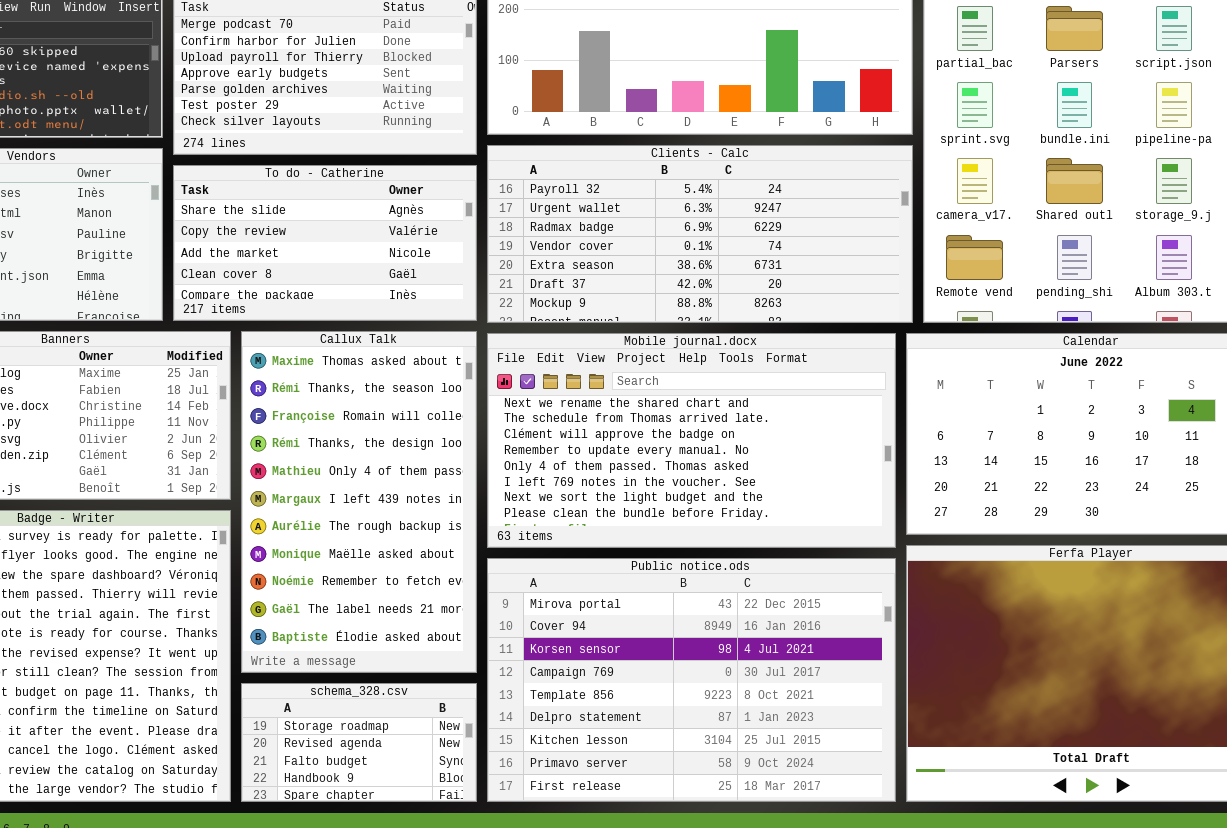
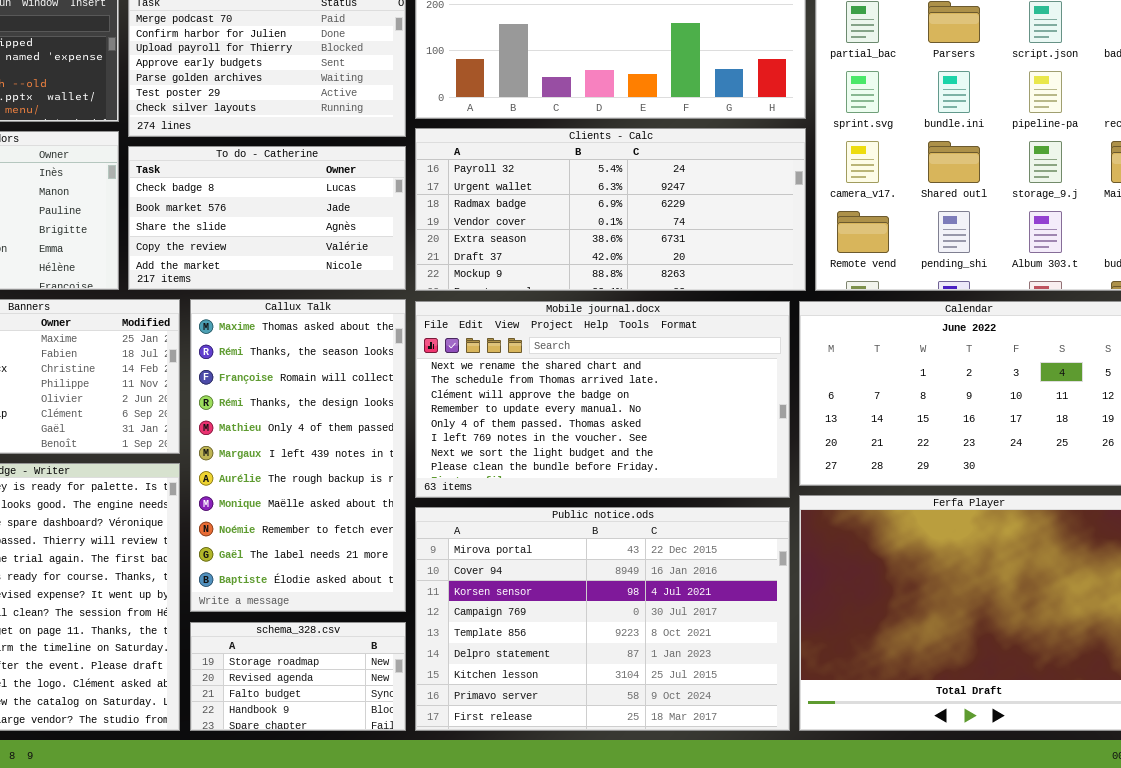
To do - Catherine: [173,165,477,321] -> [128,146,406,290], scrolled up 2 rows

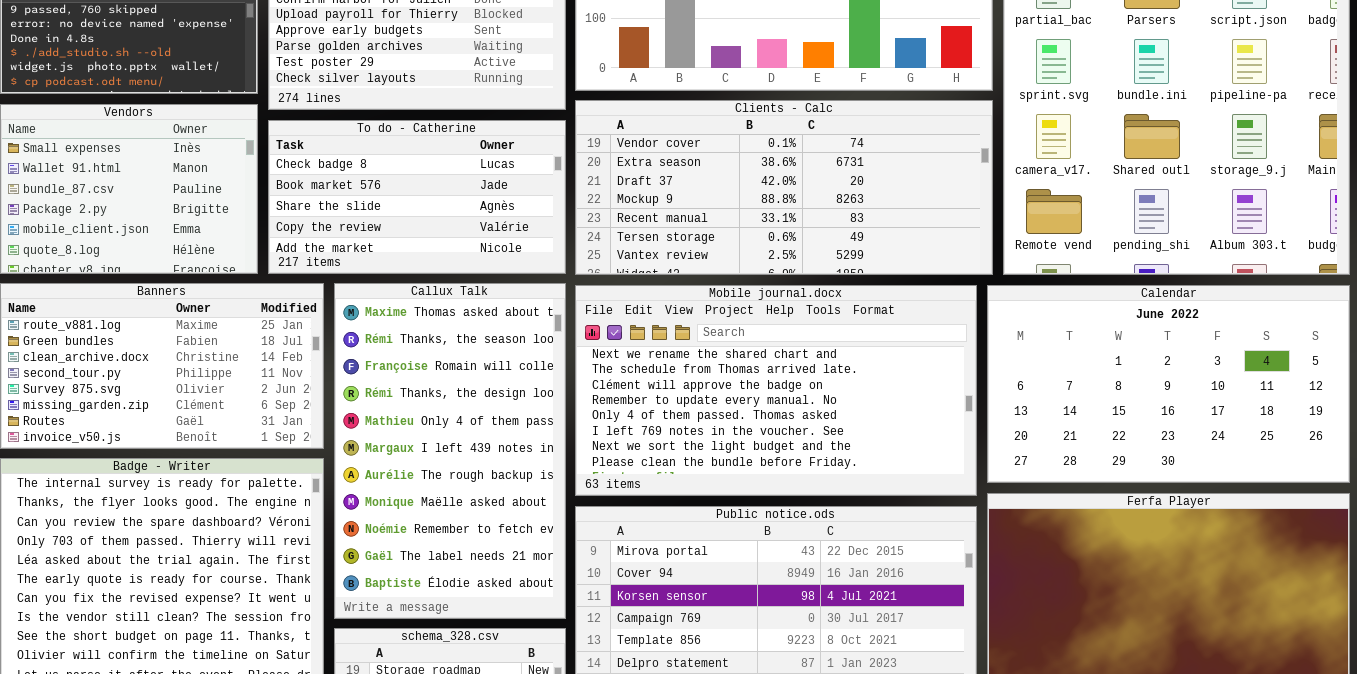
Clients - Calc: [415,128,806,291] -> [575,100,993,275], scrolled down 3 rows

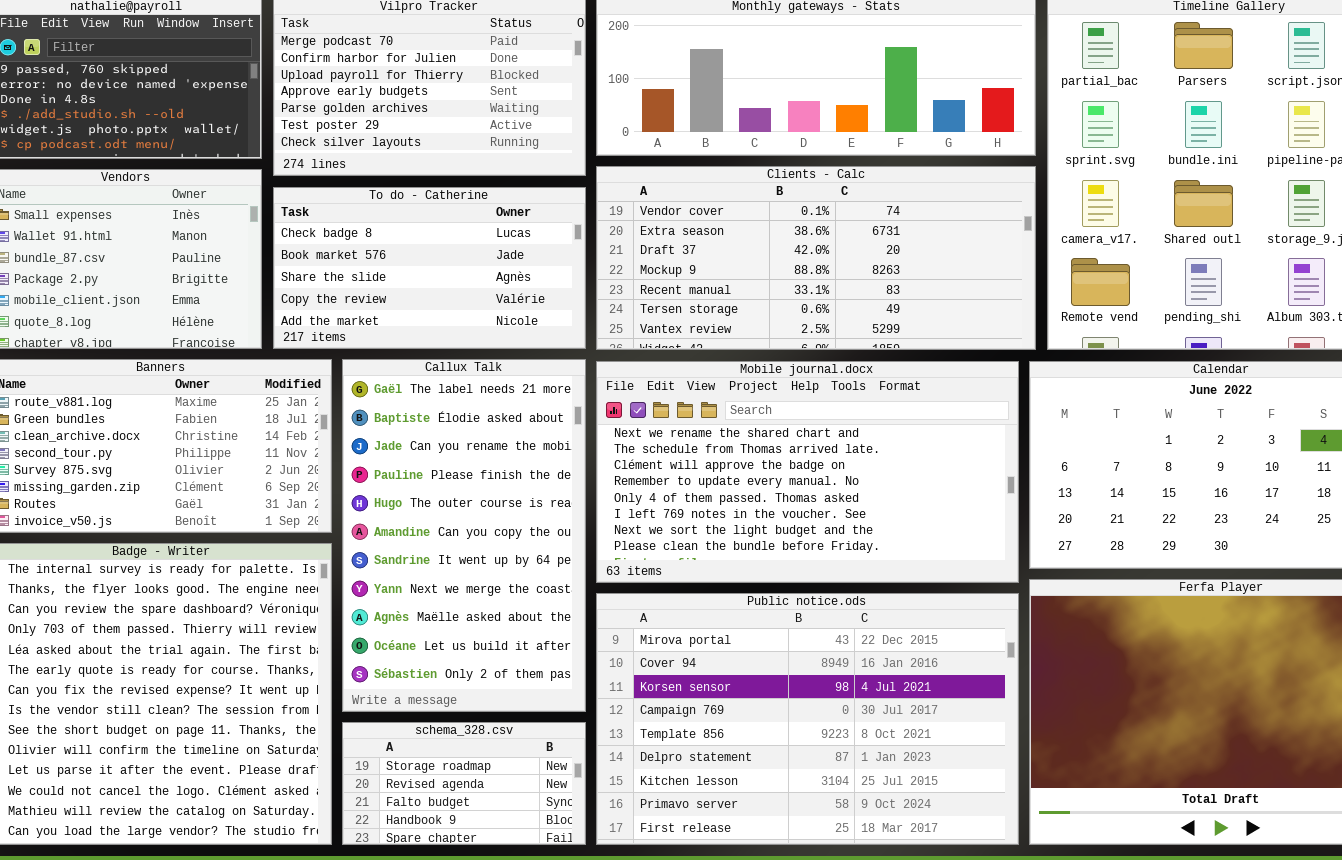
Callux Talk: [334,283,566,619] -> [342,359,586,712], scrolled down 9 rows

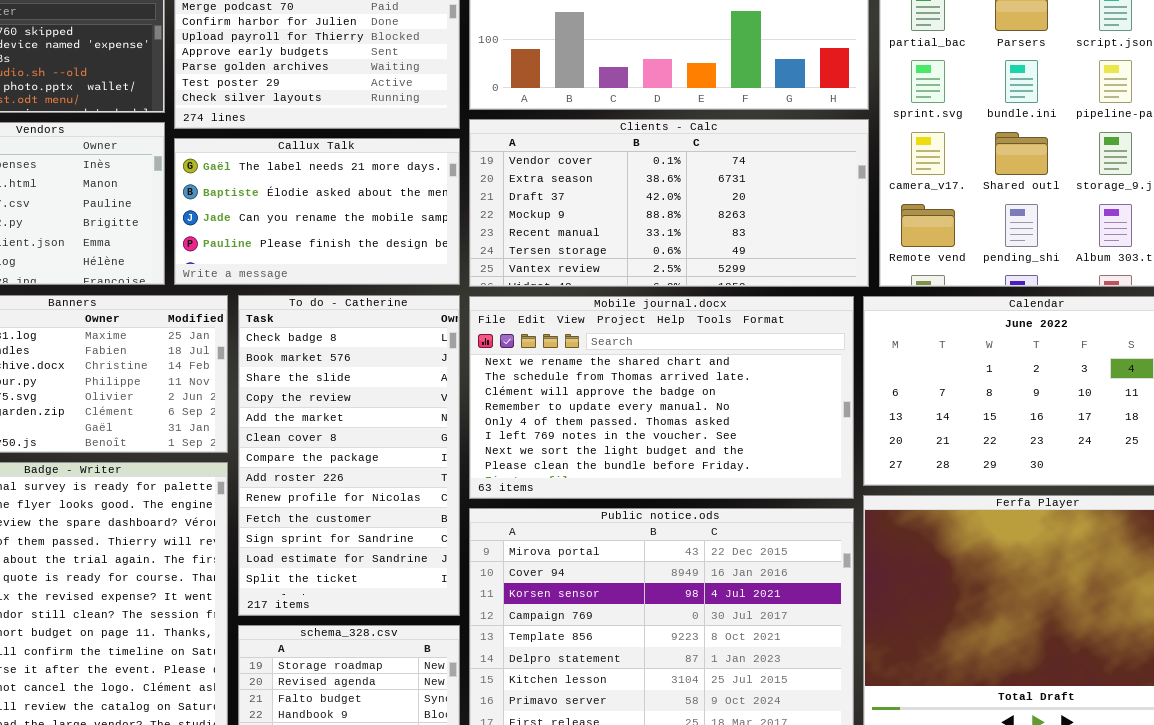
To do - Catherine: [273,187,586,349] -> [238,295,460,616], moved, resized
Callux Talk: [342,359,586,712] -> [174,138,460,285], moved, resized

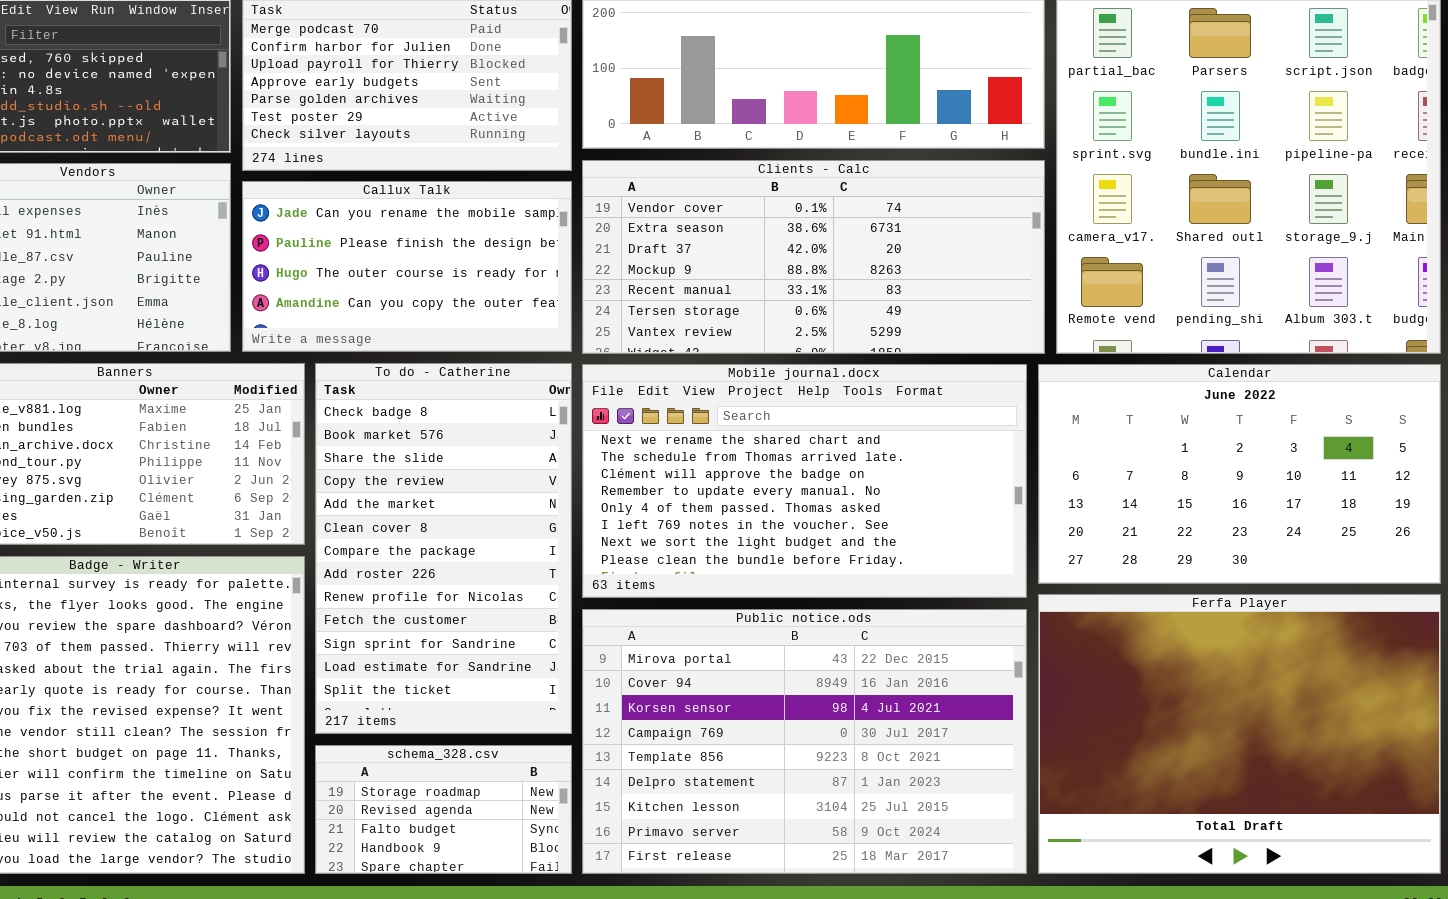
Callux Talk: [174,138,460,285] -> [242,181,572,352], scrolled down 2 rows

